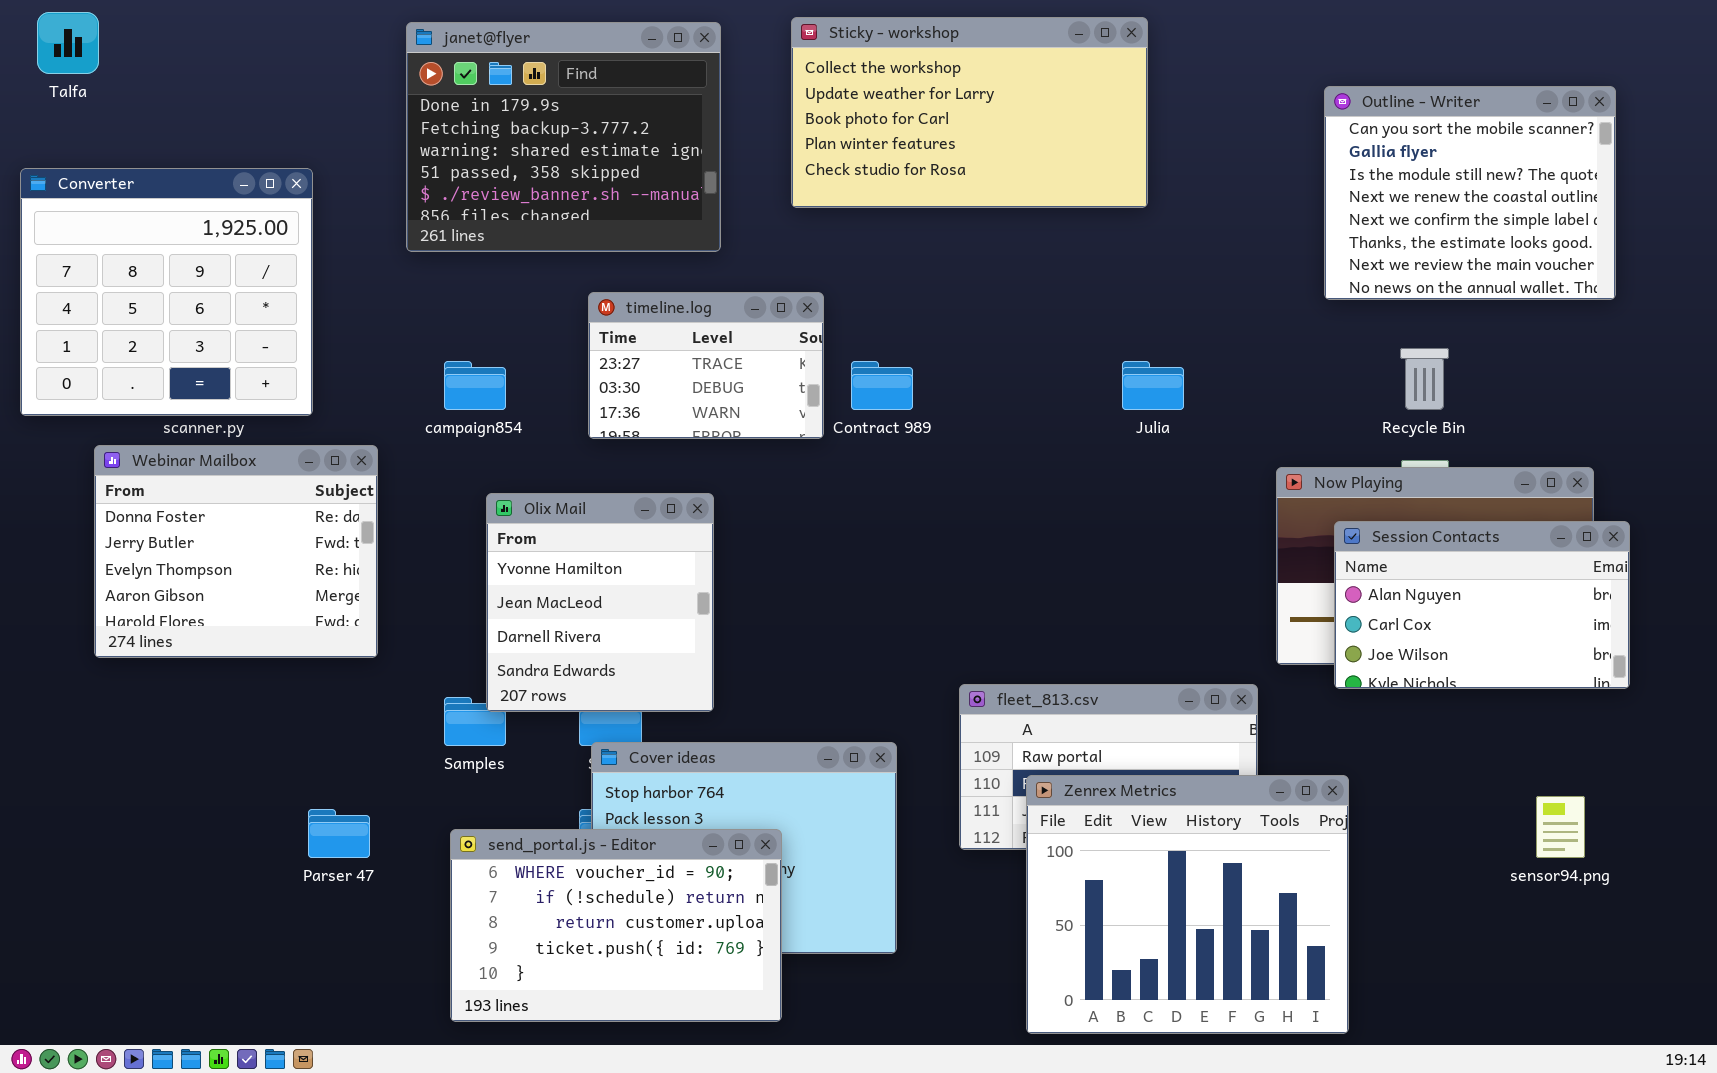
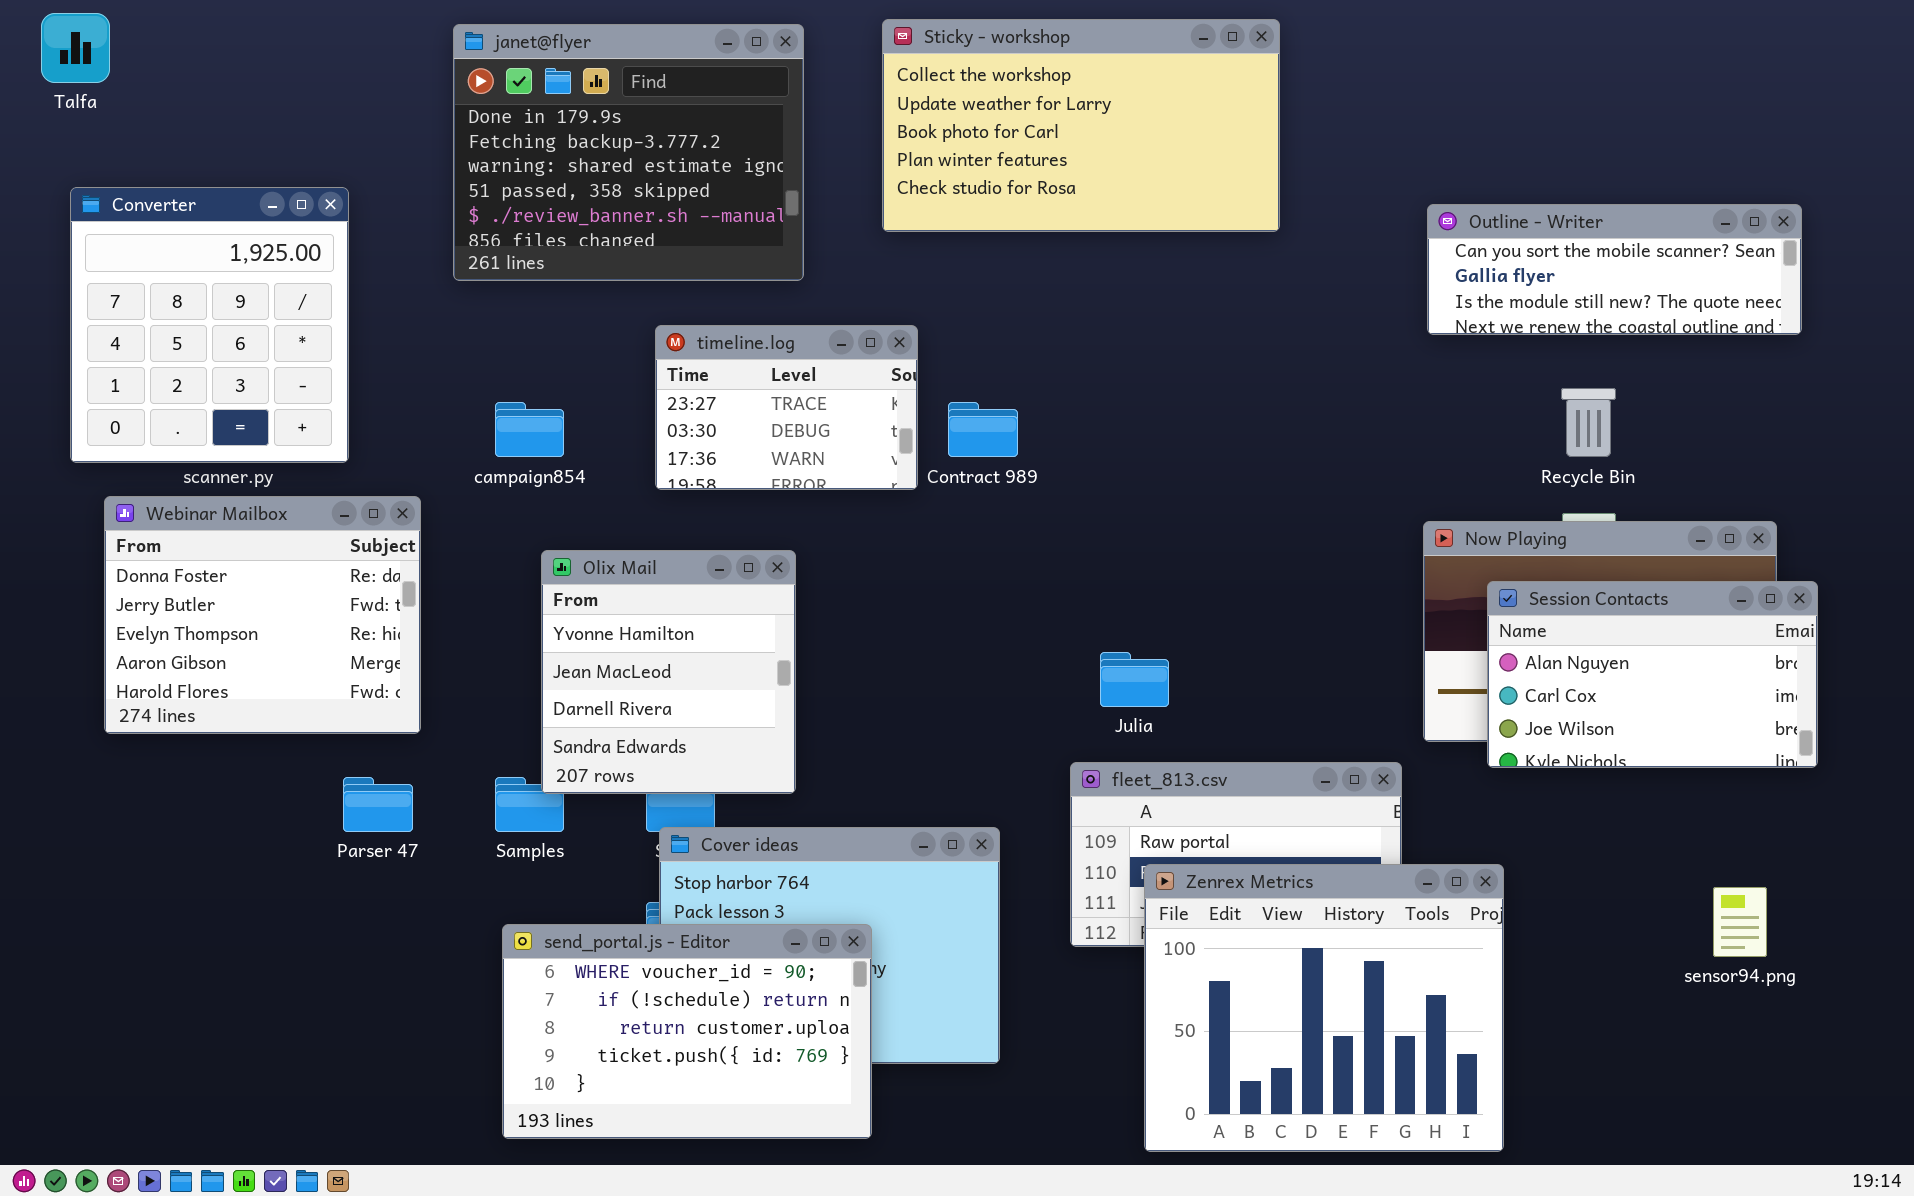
Outline - Writer: [1324,86,1616,300] -> [1427,204,1802,335], resized
Converter: [20,168,313,416] -> [70,187,349,463], resized
Julia: [1122,361,1184,410] -> [1100,652,1169,707], moved
Parser 47: [308,809,370,858] -> [343,777,413,832], moved

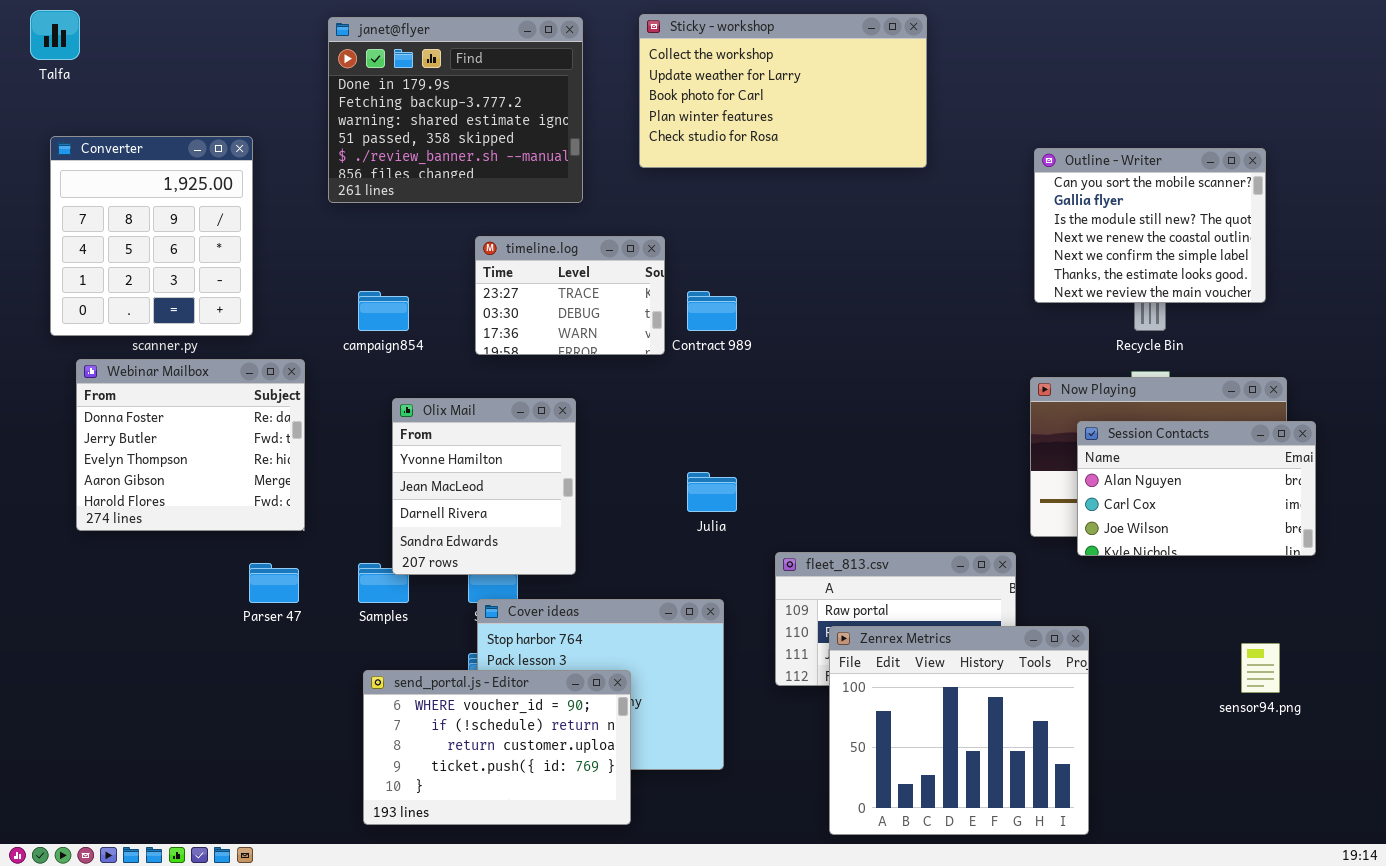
Outline - Writer: [1427,204,1802,335] -> [1034,148,1266,303], resized
Julia: [1100,652,1169,707] -> [687,472,737,512], moved

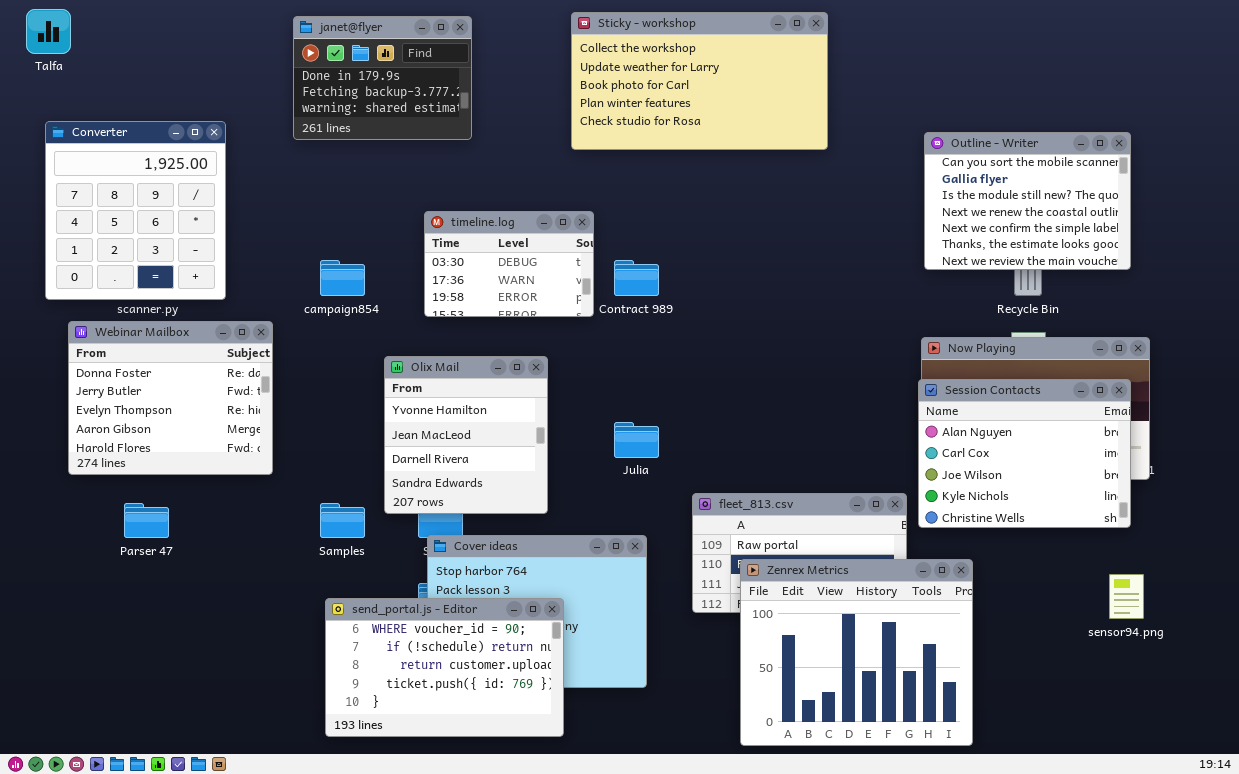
janet@flyer: [328,17,583,203] -> [293,16,472,140], resized
timeline.log: [475,236,665,355] -> [424,211,594,317], scrolled down 1 row
Olix Mail: [392,398,576,575] -> [384,356,548,514], moved
Session Contacts: [1077,421,1316,556] -> [918,379,1131,528], moved, resized
Parser 47: [249,563,299,603] -> [124,503,169,538], moved

